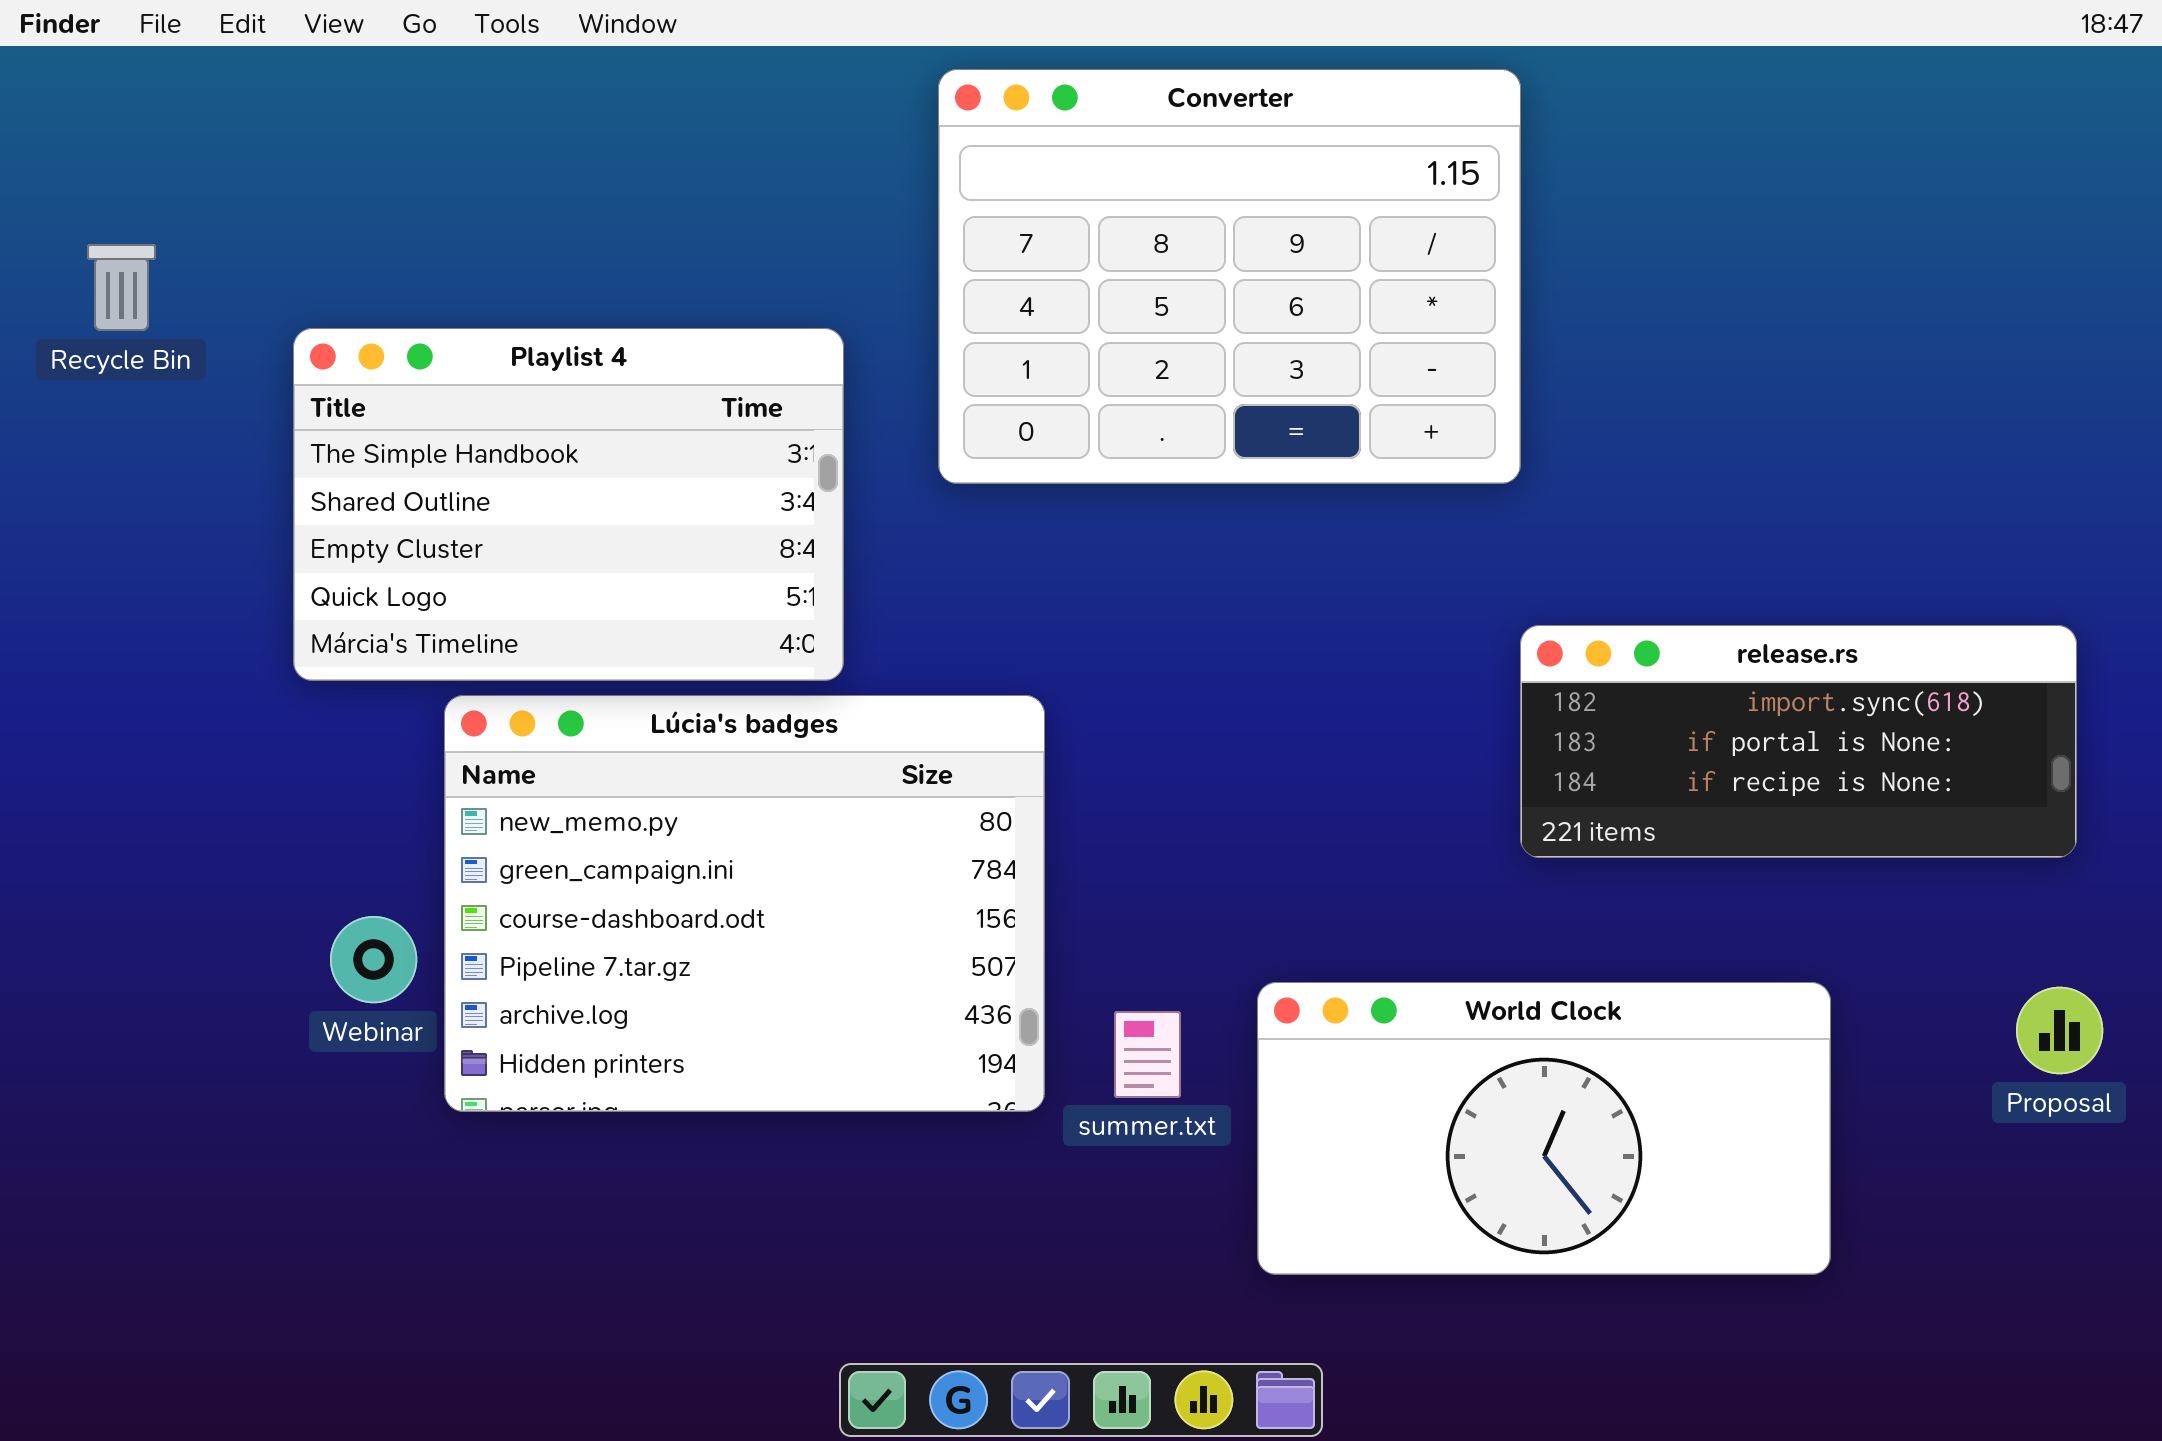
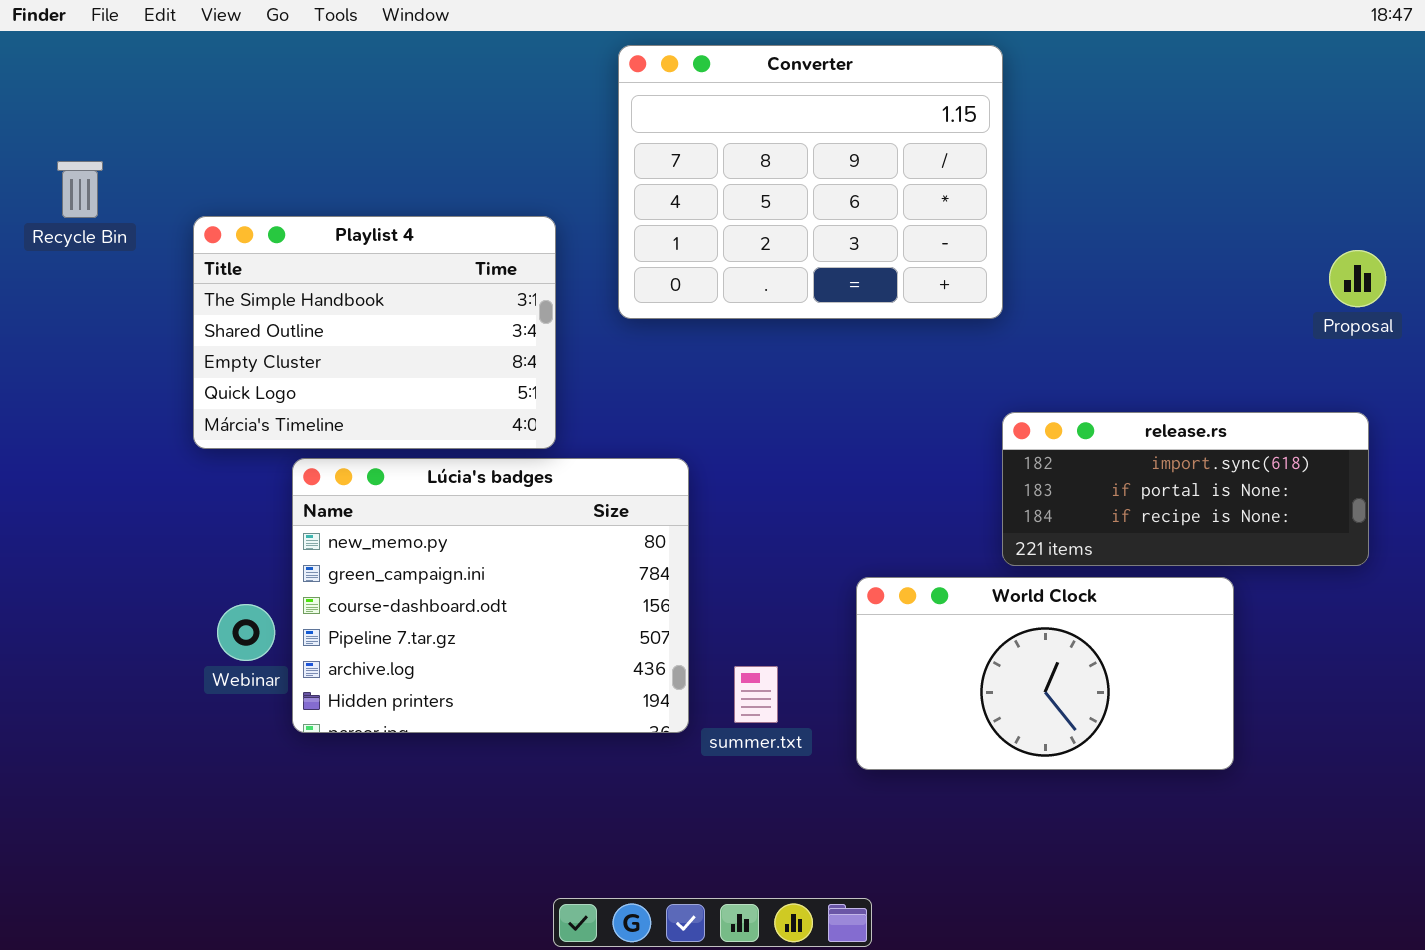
World Clock: [1257,982,1831,1275] -> [856,577,1234,770], moved
Proposal: [2016,987,2103,1074] -> [1329,250,1386,307], moved

